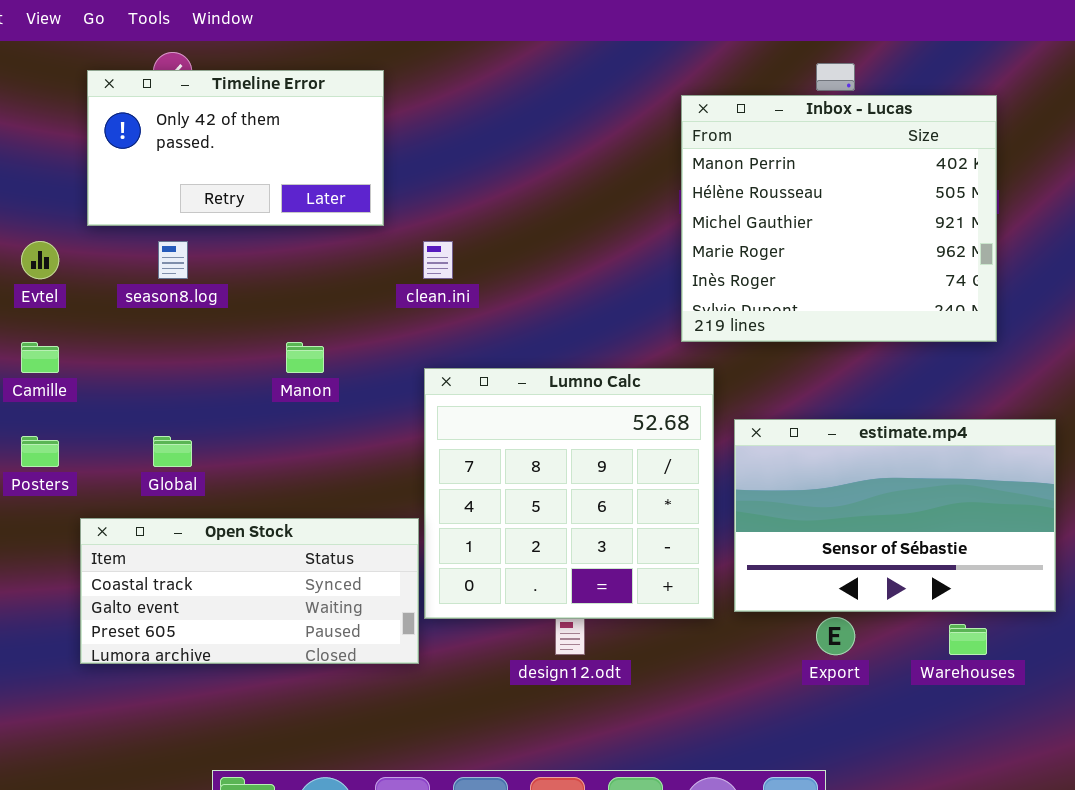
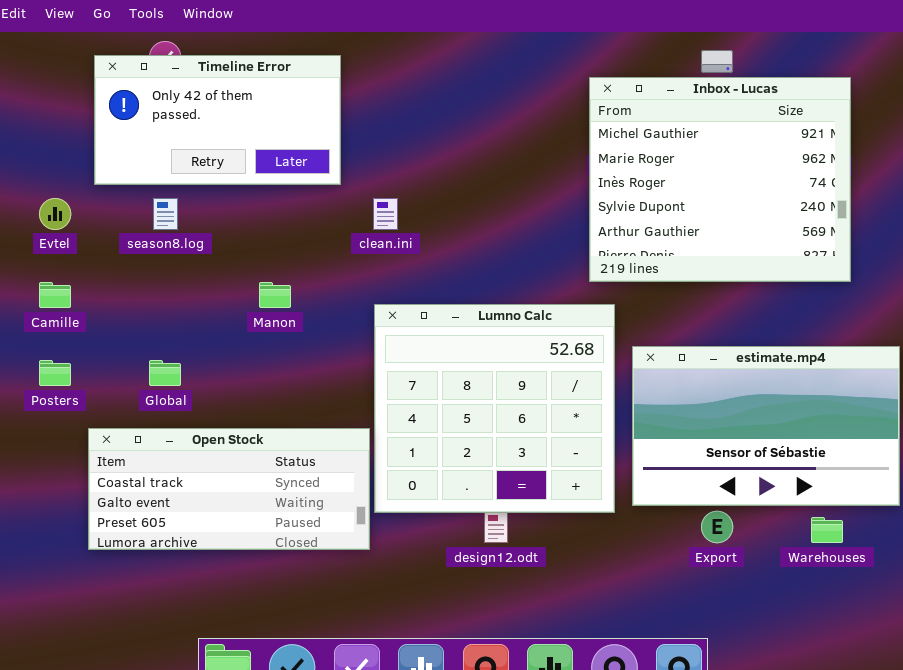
Inbox - Lucas: [681,95,997,342] -> [589,77,851,282], scrolled down 2 rows

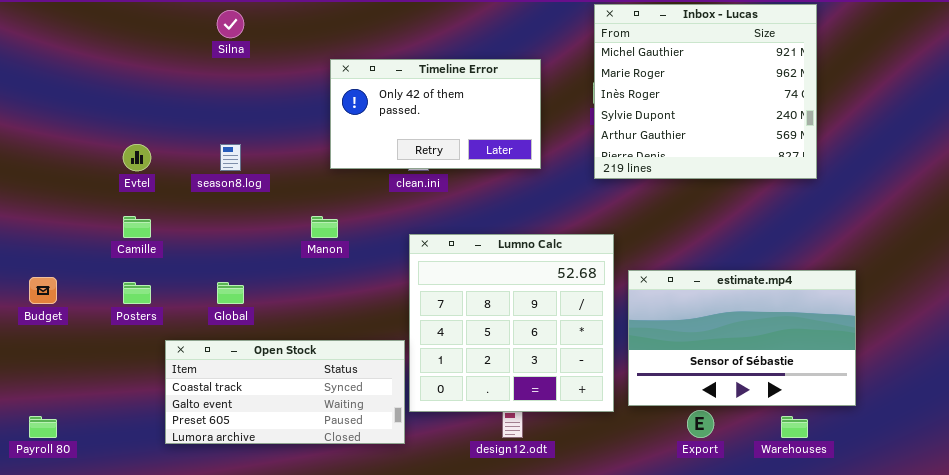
Timeline Error: [94,55,341,185] -> [330,59,541,169], moved
Inbox - Lucas: [589,77,851,282] -> [594,4,817,179], moved

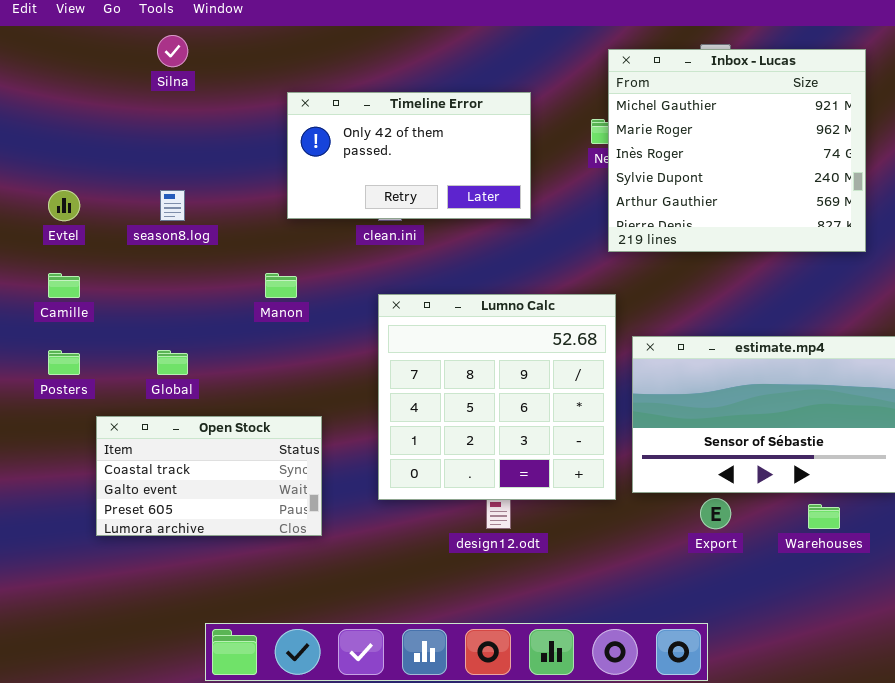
Inbox - Lucas: [594,4,817,179] -> [608,49,866,252], moved
Open Stock: [165,340,405,444] -> [96,416,322,536], resized

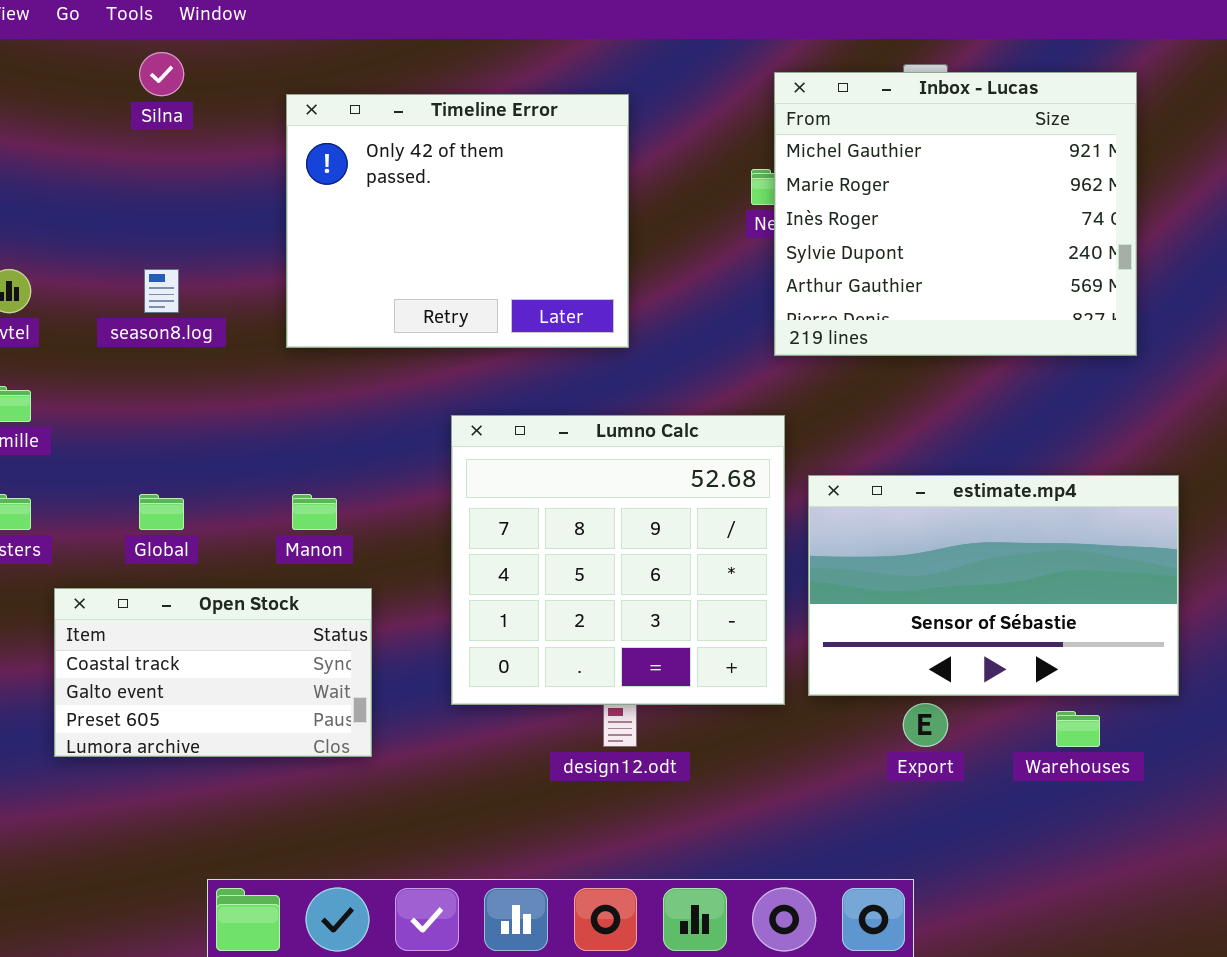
Timeline Error: [287,92,531,219] -> [286,94,629,348], moved, resized
Manon: [265,273,297,298] -> [292,494,337,530], moved

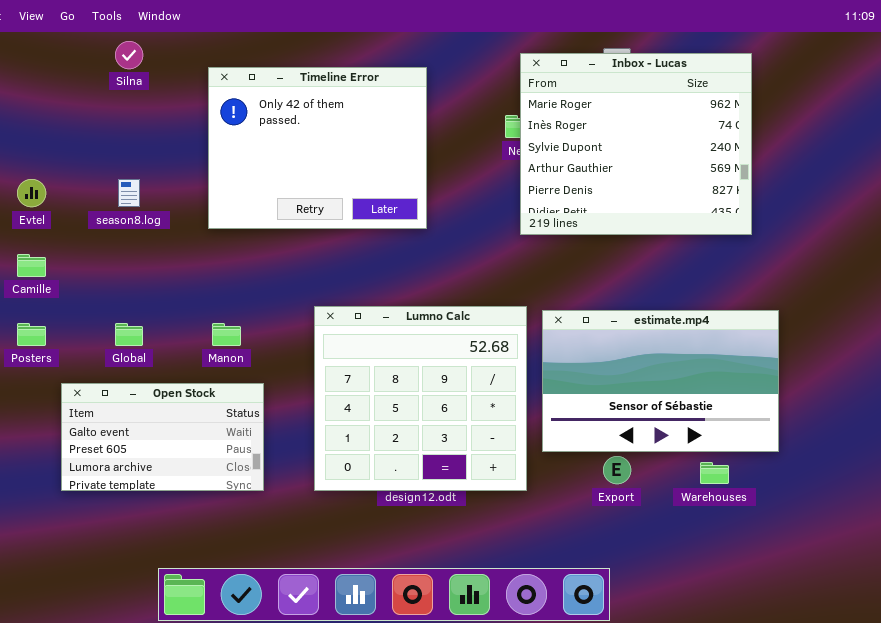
Inbox - Lucas: [774,72,1137,356] -> [520,53,752,235], scrolled down 1 row
Lumno Calc: [451,415,785,705] -> [314,306,527,491], moved
Open Stock: [54,588,372,757] -> [61,383,264,491], scrolled down 1 row

